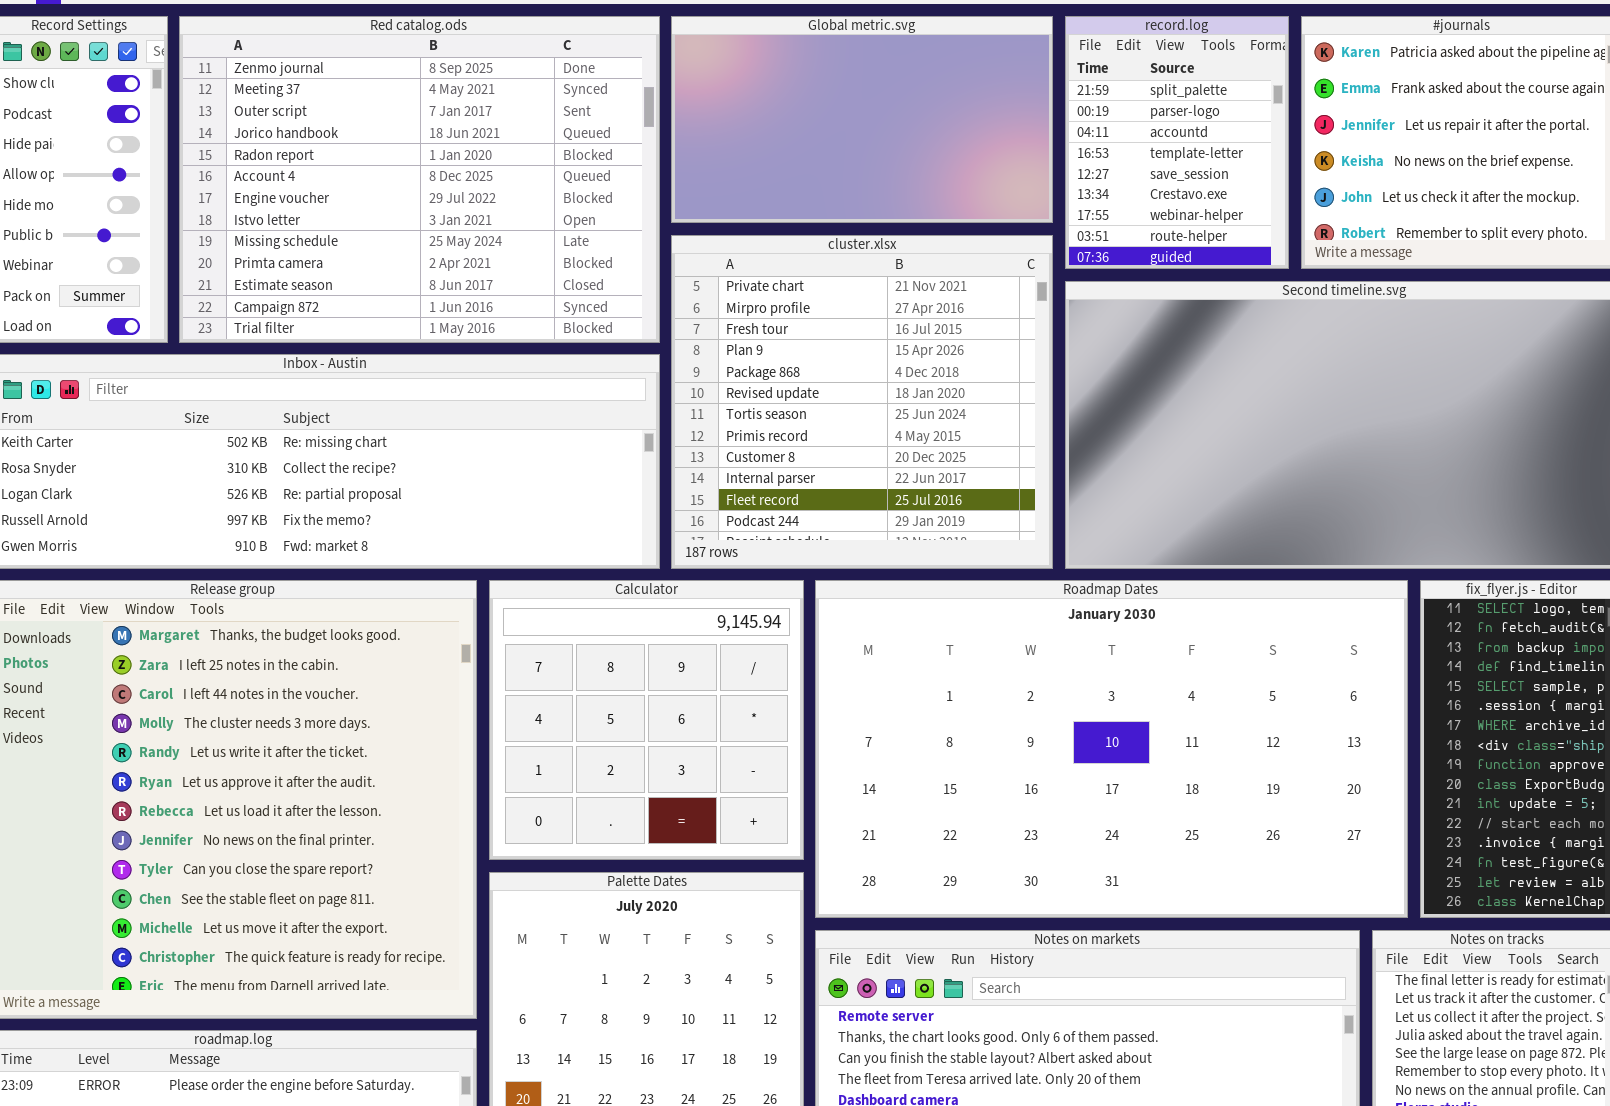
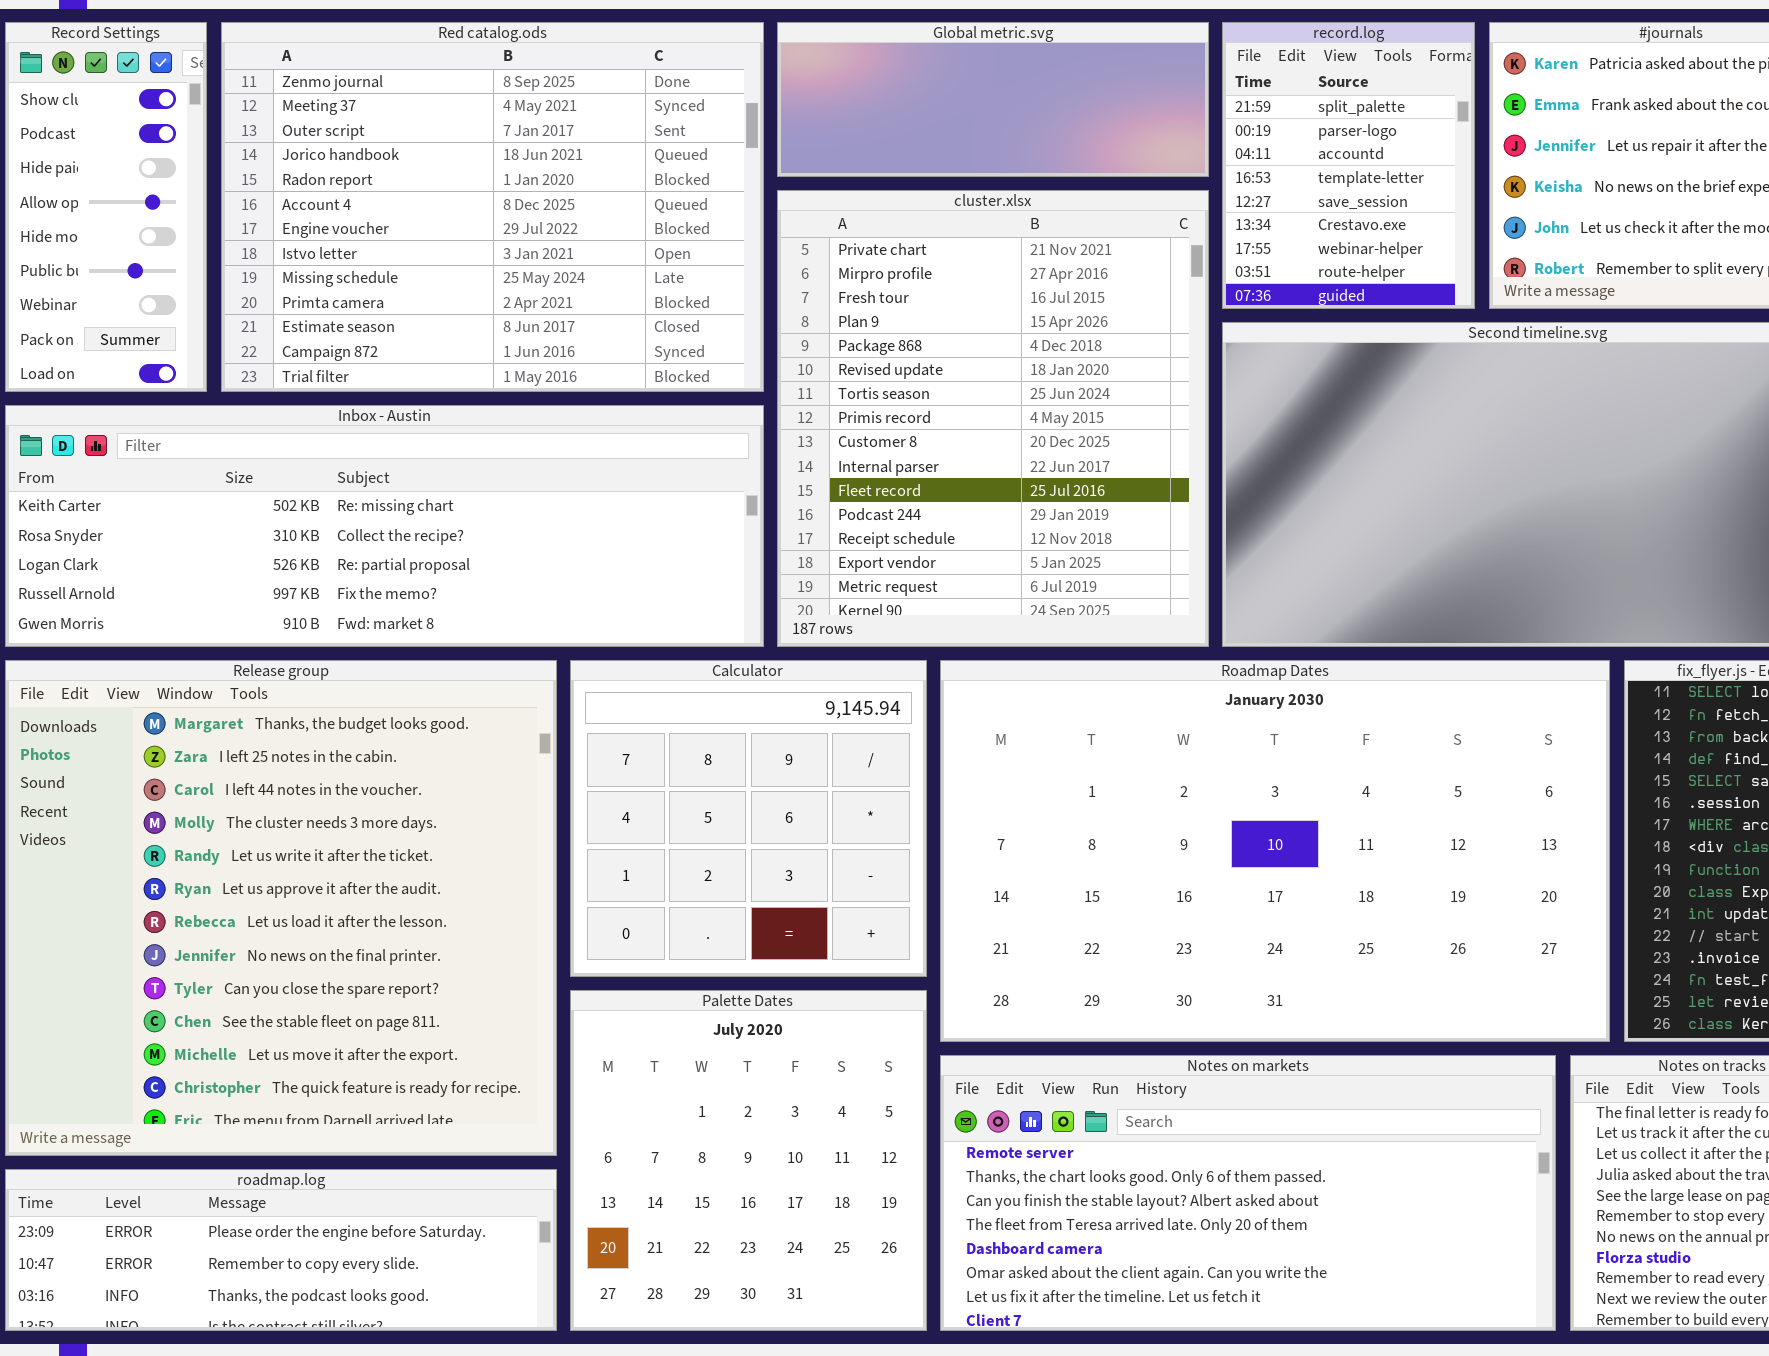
Global metric.svg: [671,16,1053,223] -> [777,22,1209,177], resized
cluster.xlsx: [671,235,1053,569] -> [777,190,1209,647], resized

